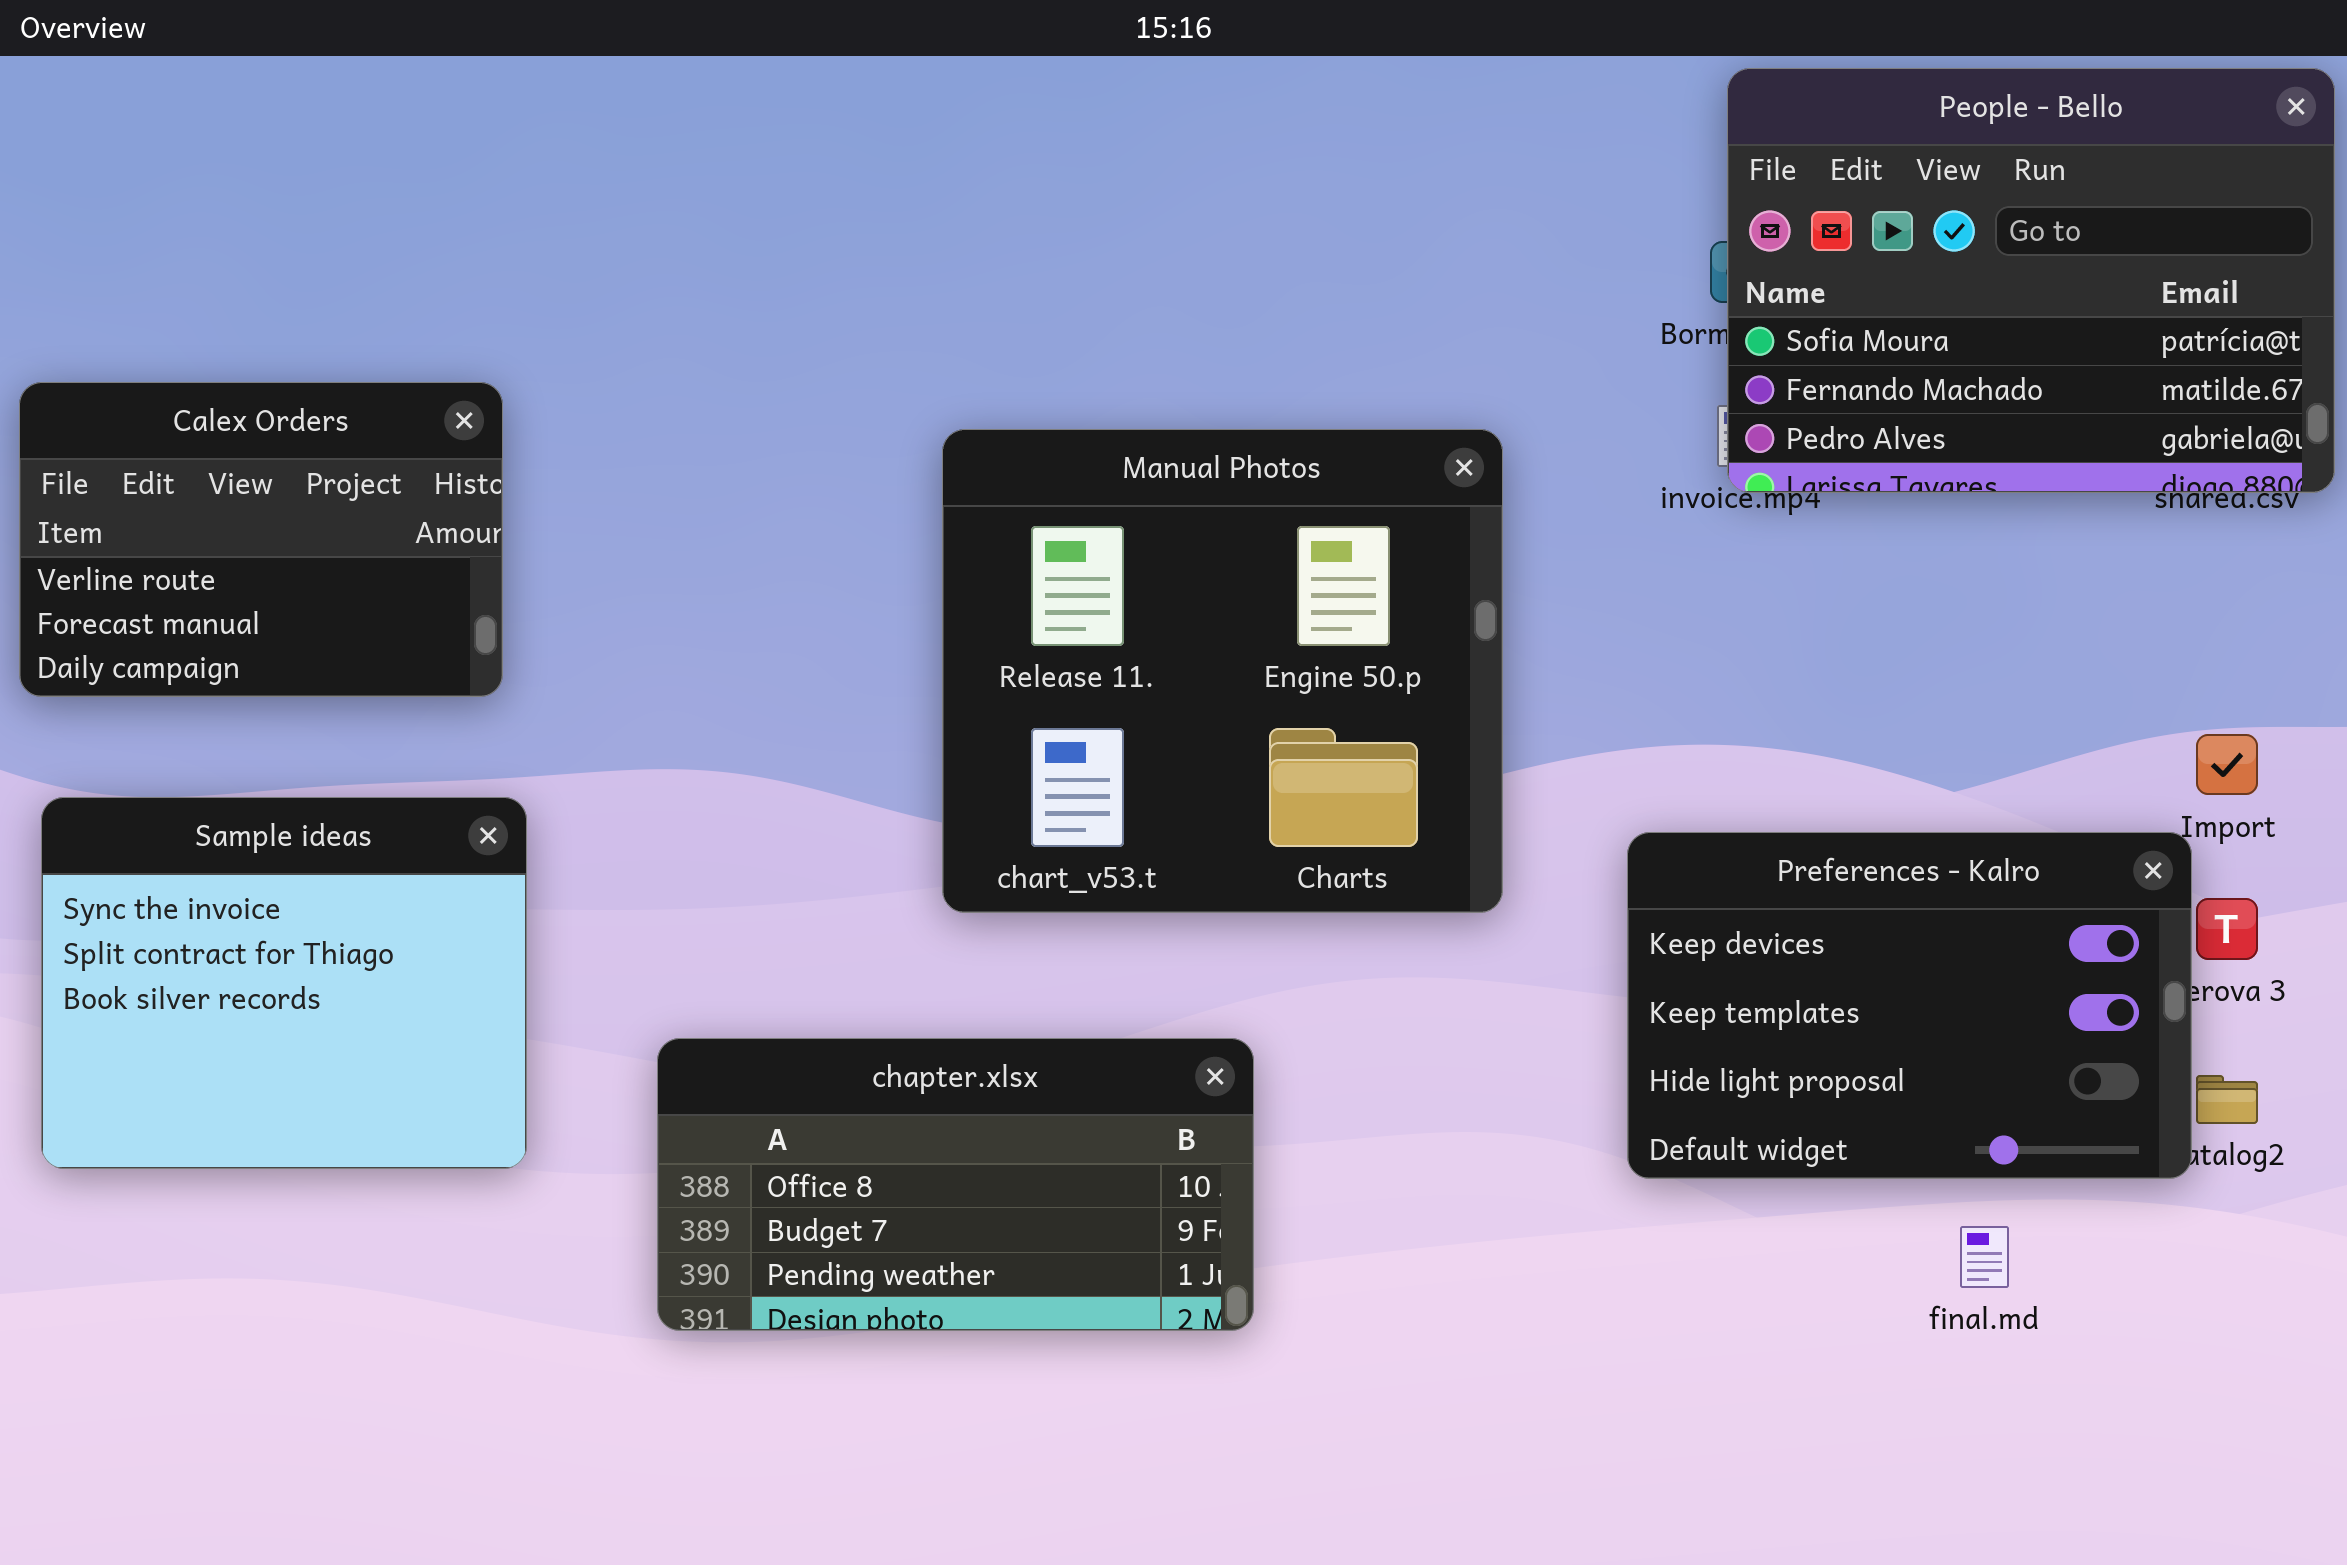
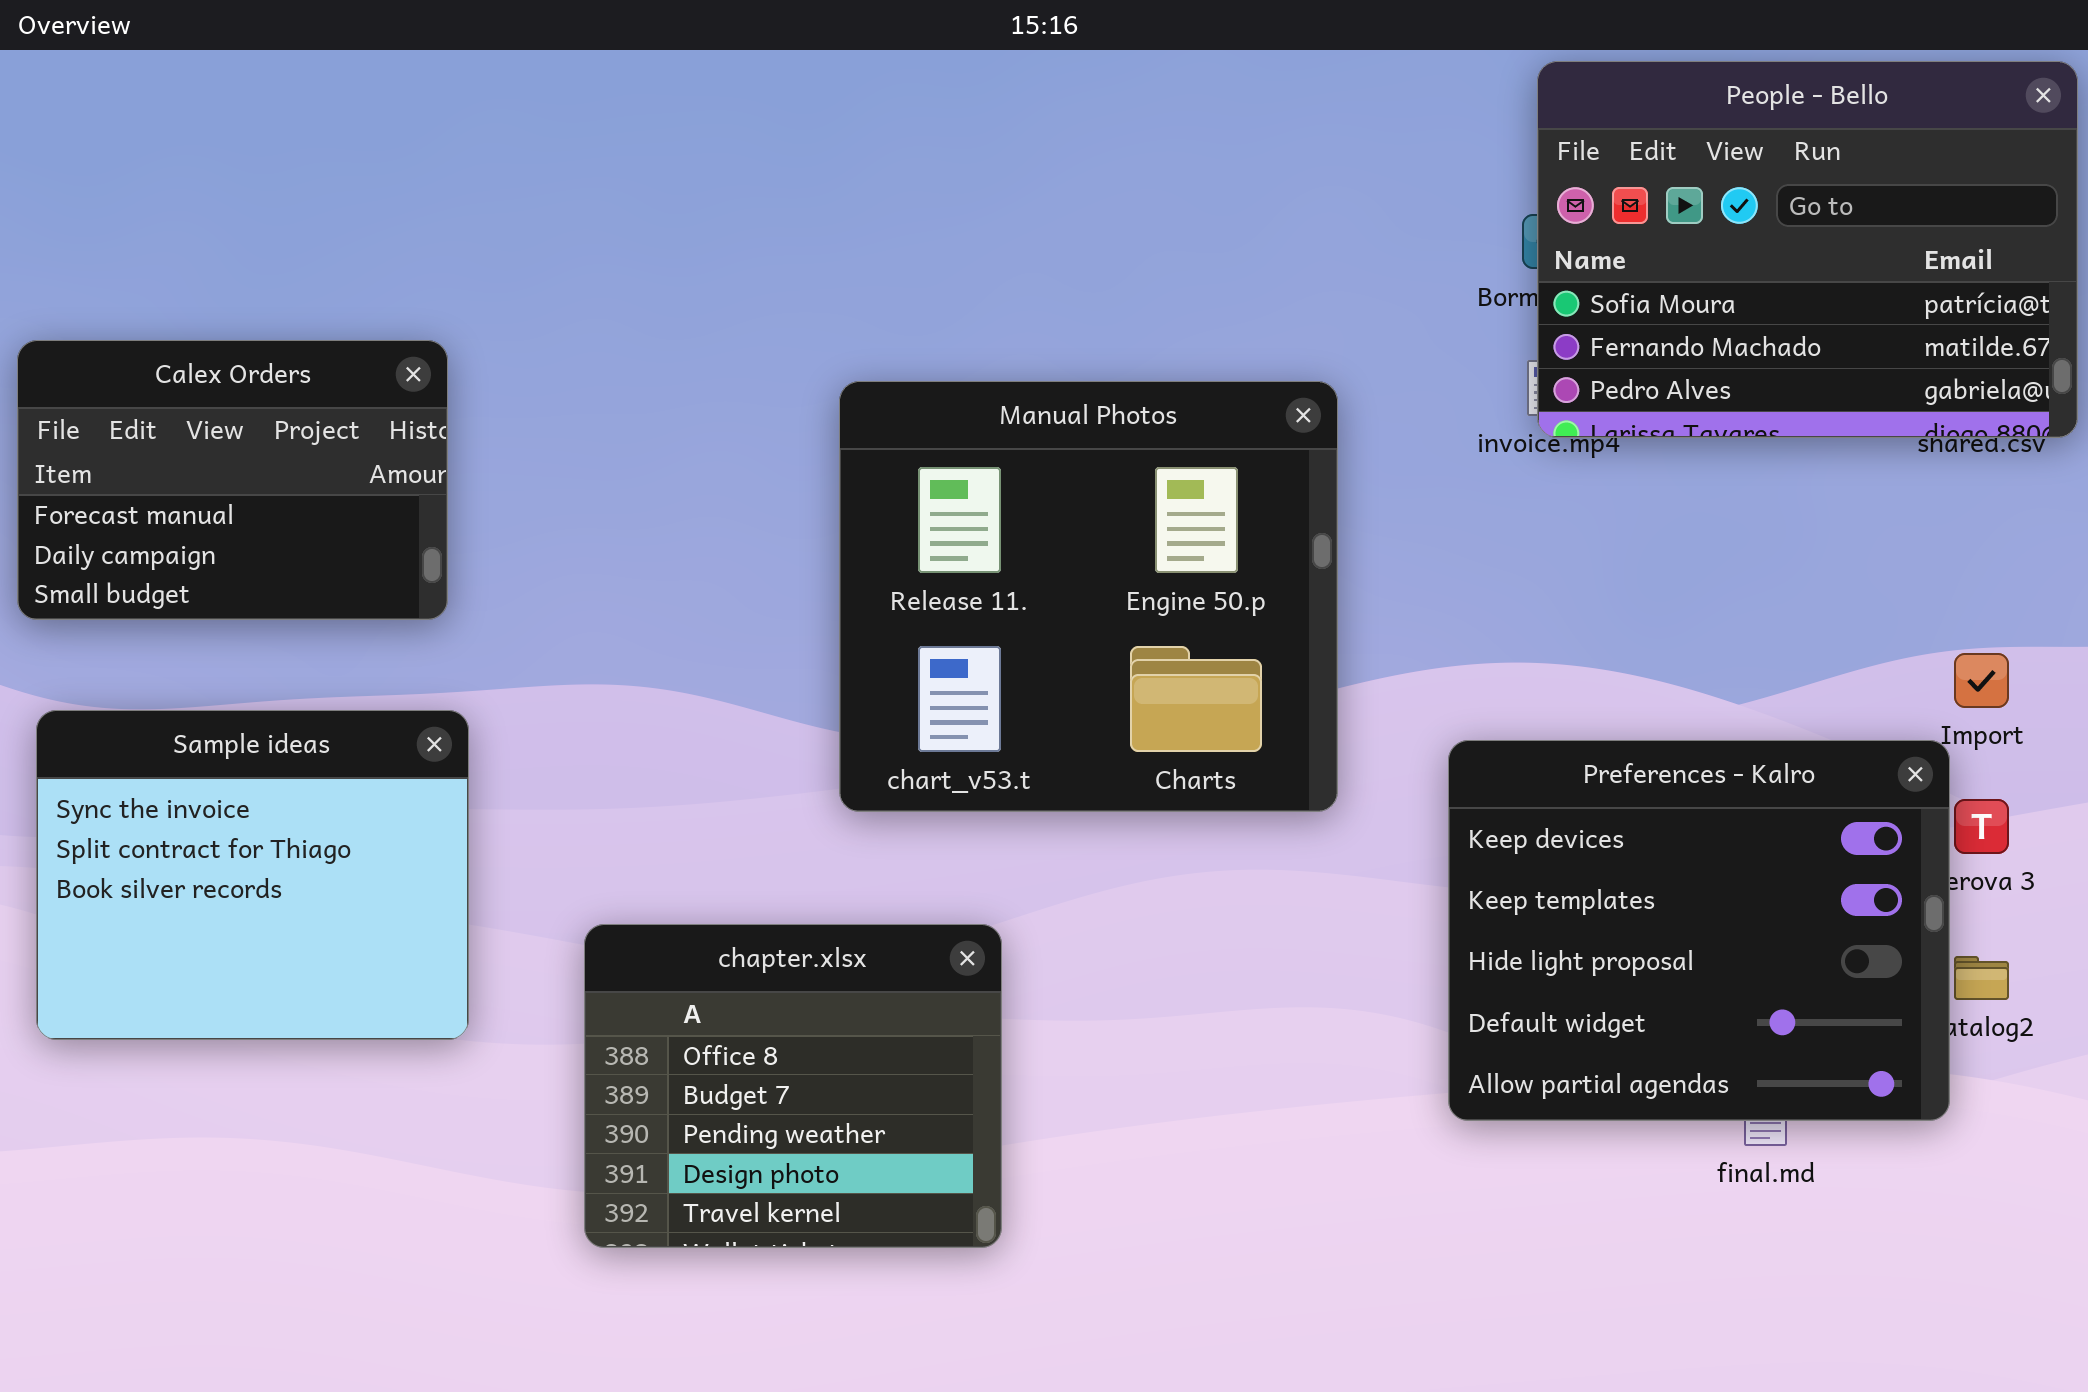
Calex Orders: [19,382,503,697] -> [17,340,448,620], scrolled down 1 row
Preferences - Kalro: [1627,832,2192,1179] -> [1448,740,1950,1121], resized
chapter.xlsx: [657,1038,1254,1331] -> [584,924,1002,1248], resized

